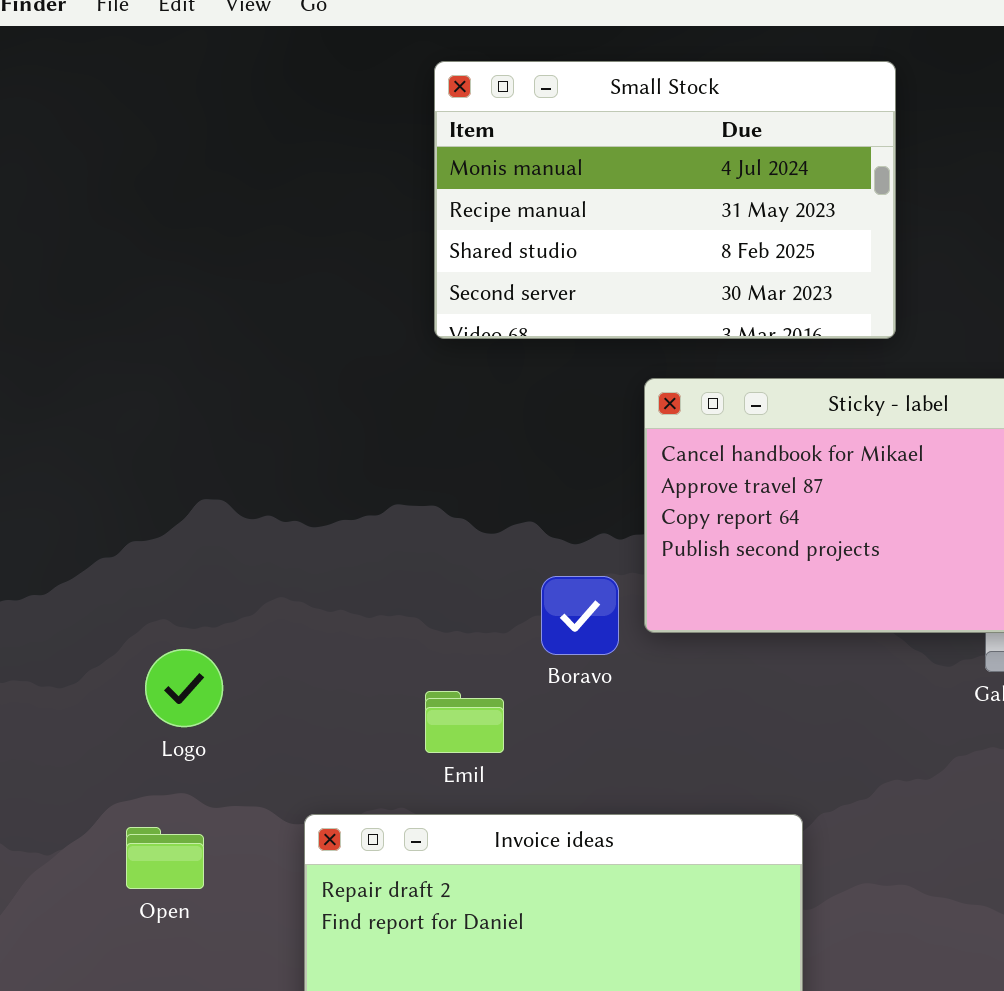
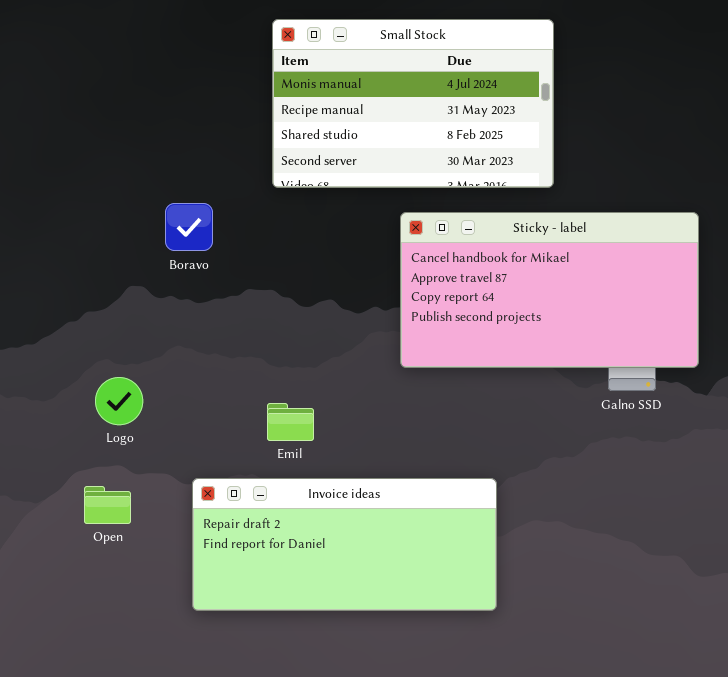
Boravo: [541,576,619,655] -> [165,203,213,251], moved

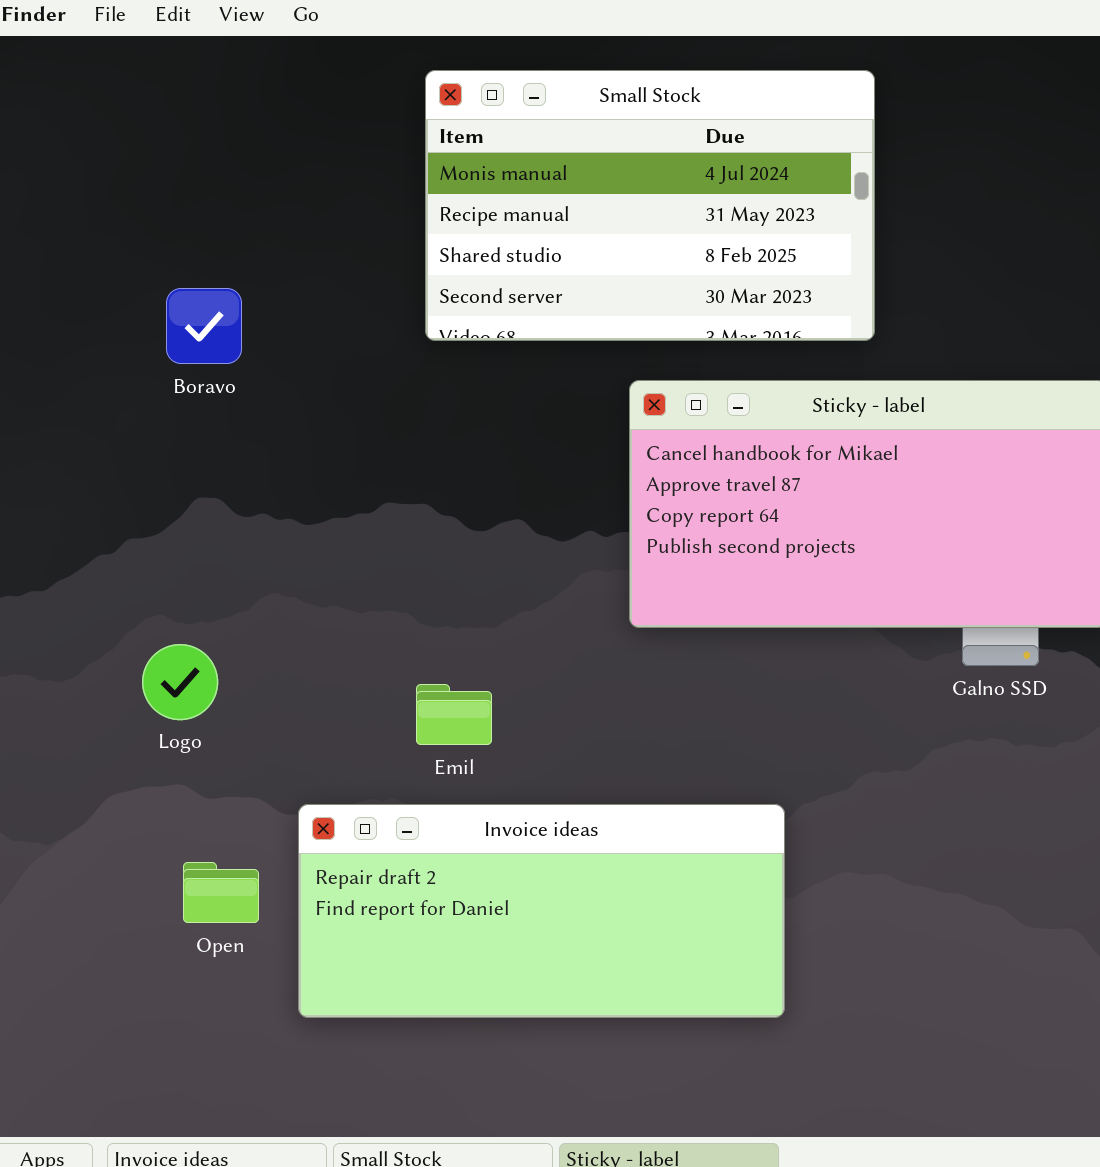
Boravo: [165,203,213,251] -> [166,288,242,364], moved
Open: [84,486,131,524] -> [183,862,259,923], moved

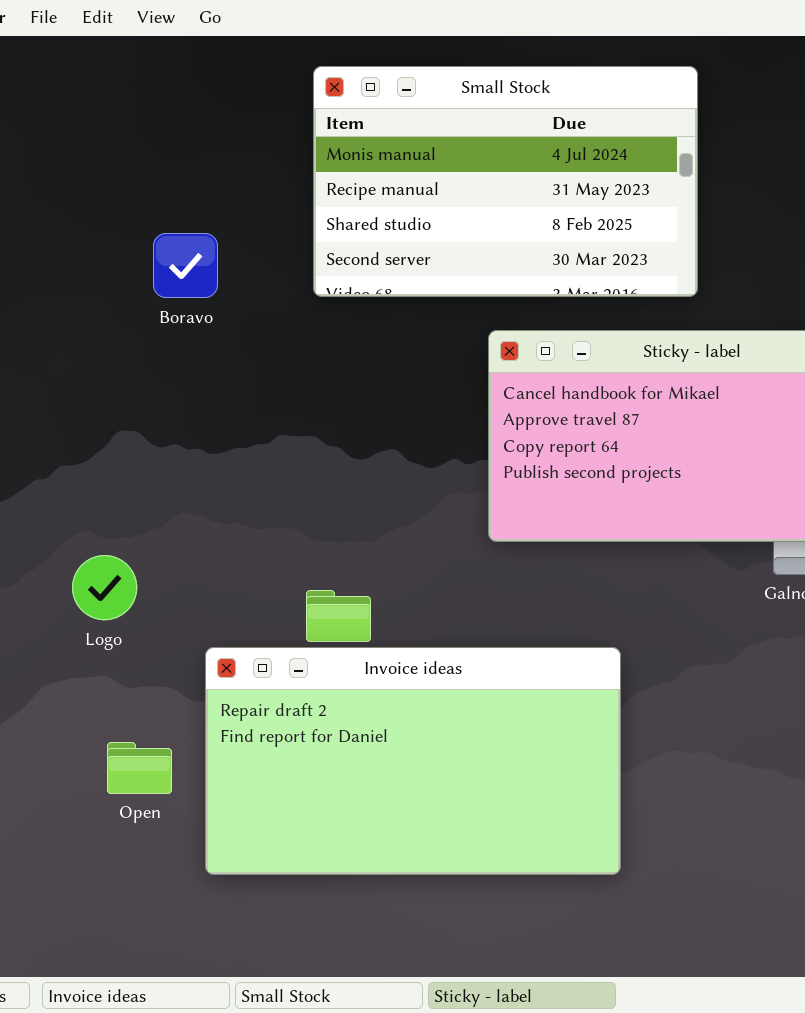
Boravo: [166,288,242,364] -> [153,233,218,298], moved
Invoice ideas: [298,804,785,1018] -> [205,647,621,875], resized

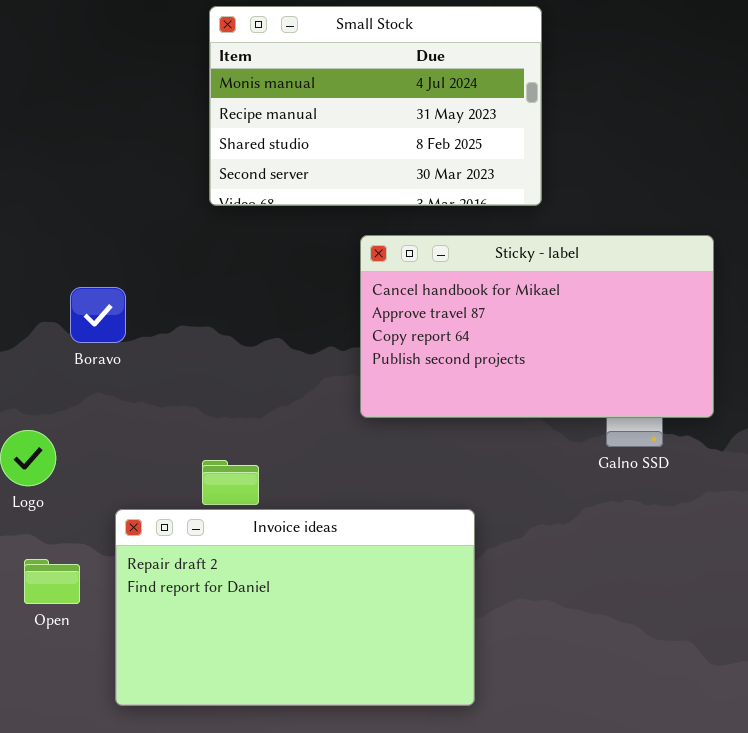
Boravo: [153,233,218,298] -> [70,287,126,343], moved
Open: [107,742,172,794] -> [24,559,80,604], moved

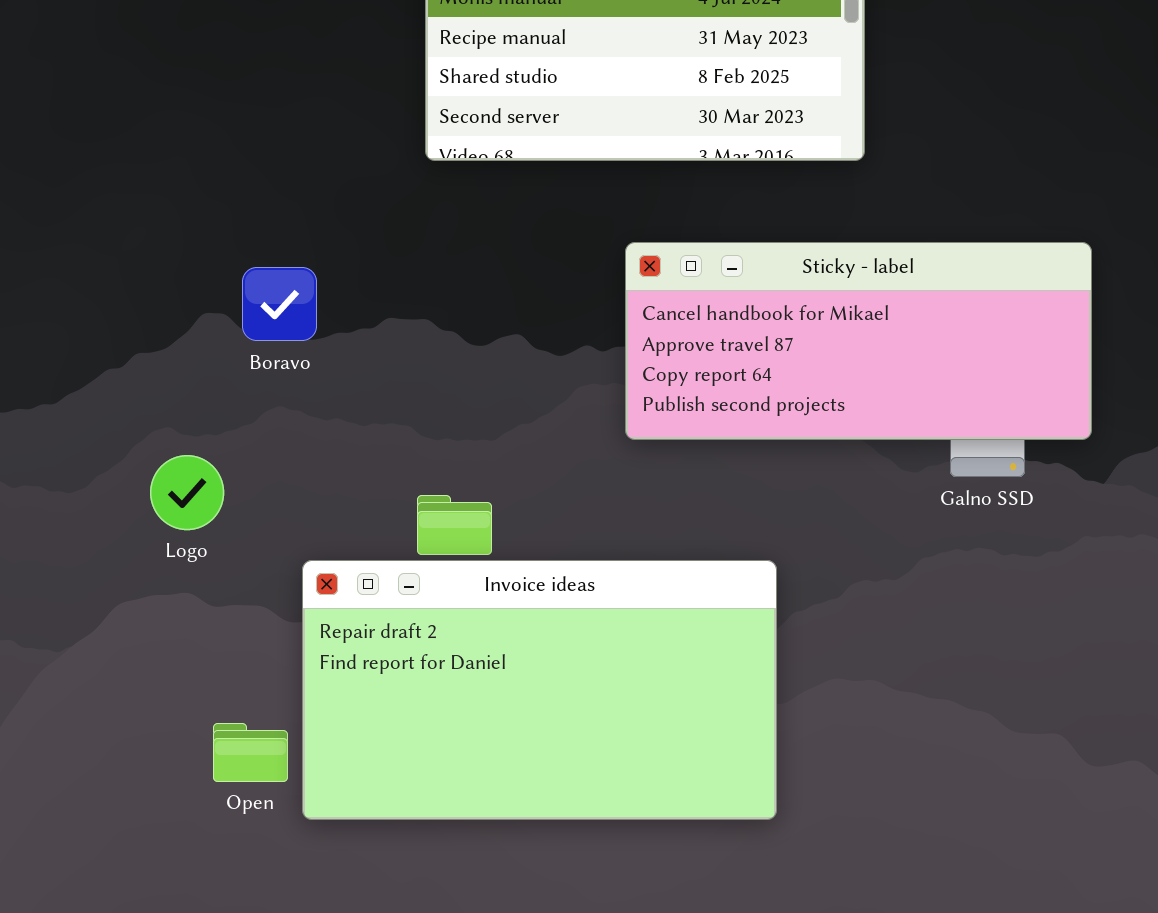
Sticky - label: [360,235,714,418] -> [625,242,1092,440], resized
Open: [24,559,80,604] -> [213,723,288,782], moved

